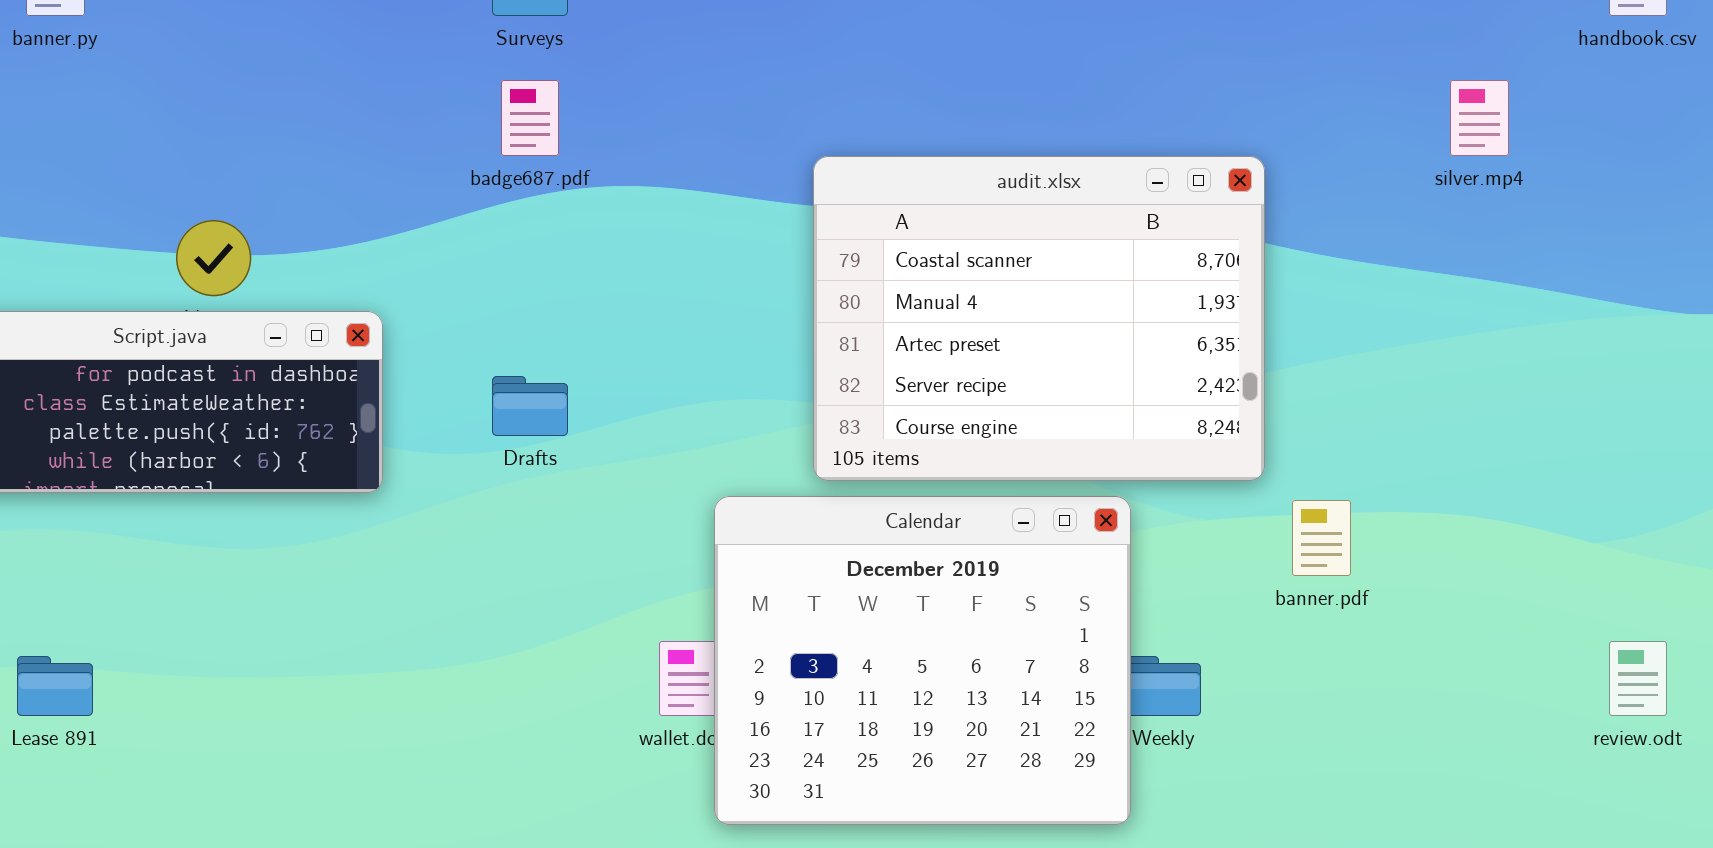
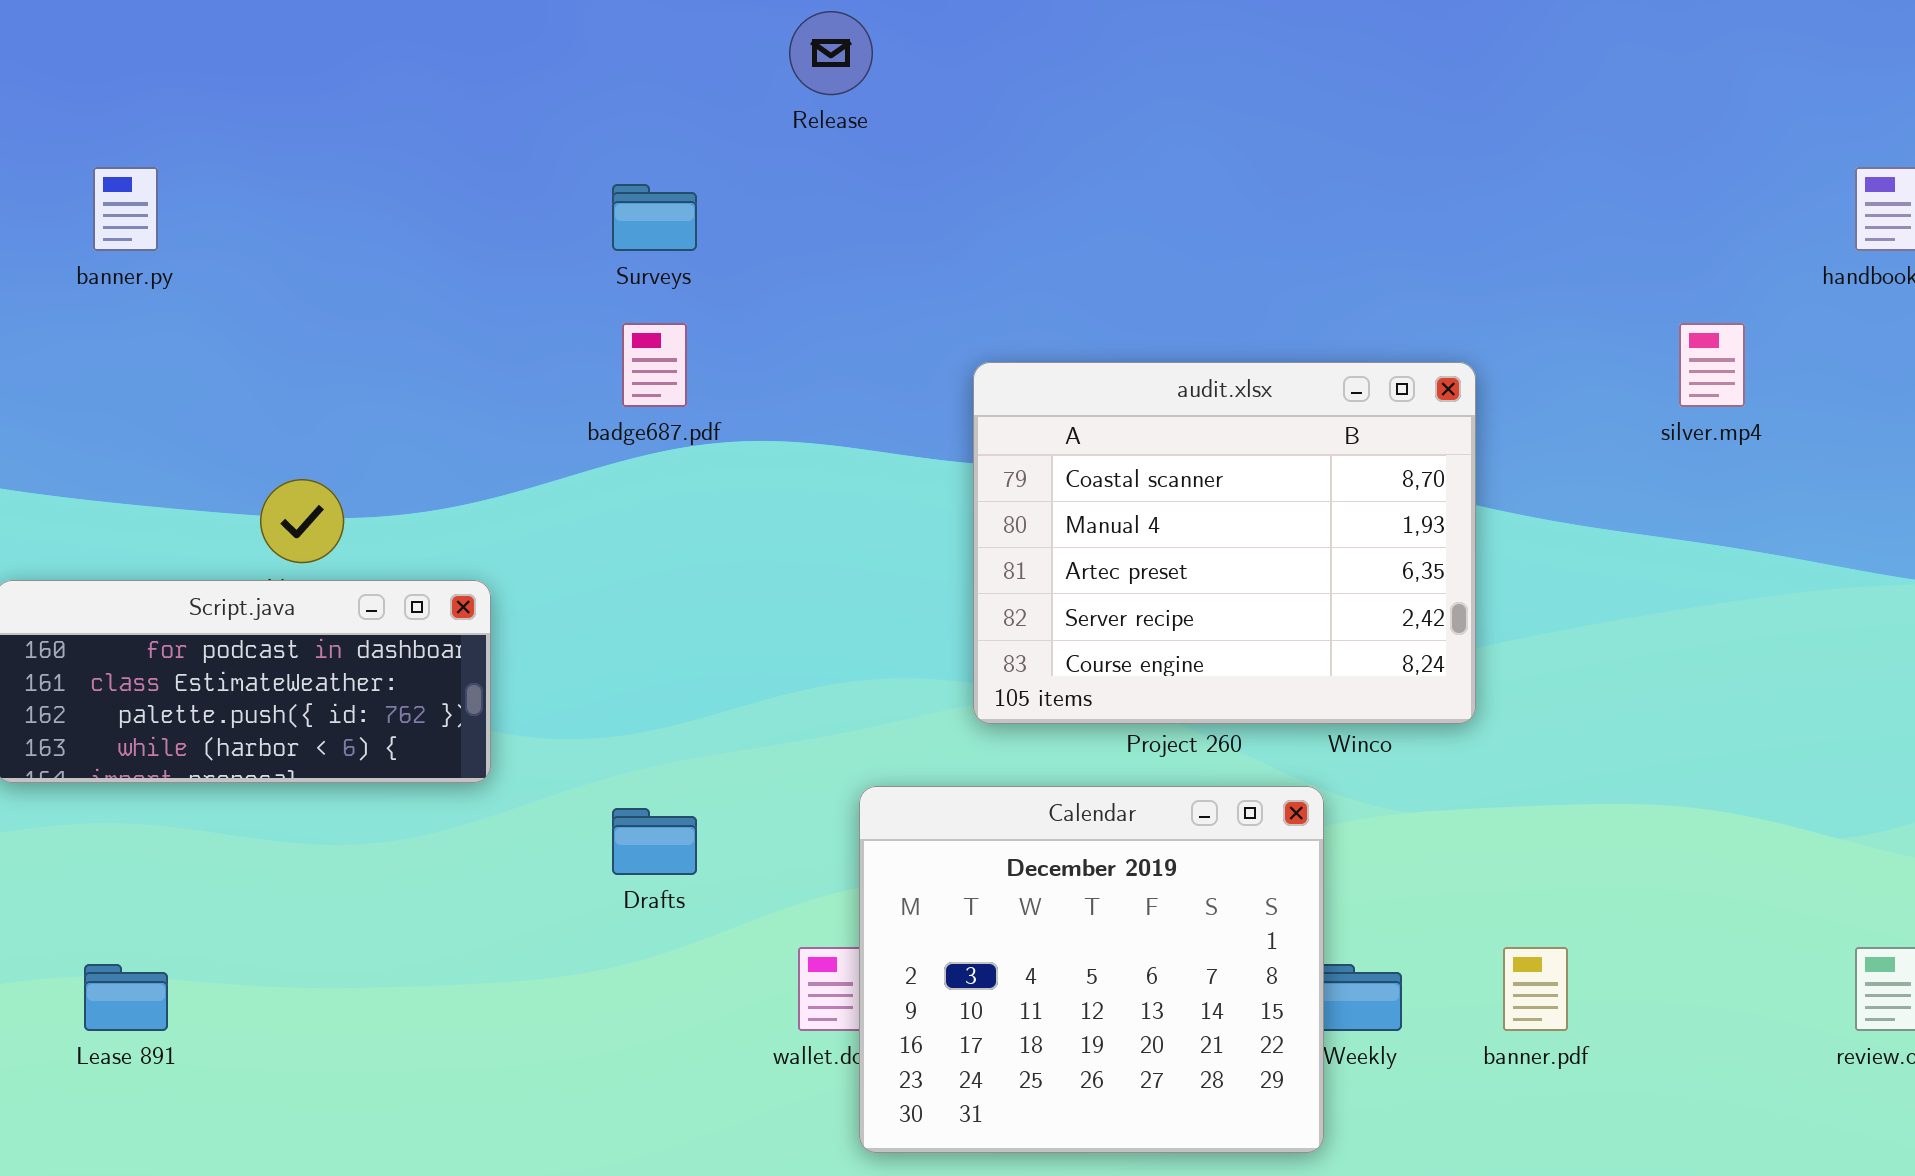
audit.xlsx: [813,156,1265,481] -> [973,362,1476,724], moved
Drafts: [492,376,568,436] -> [612,808,697,875], moved
banner.pdf: [1292,500,1351,576] -> [1503,947,1568,1031], moved

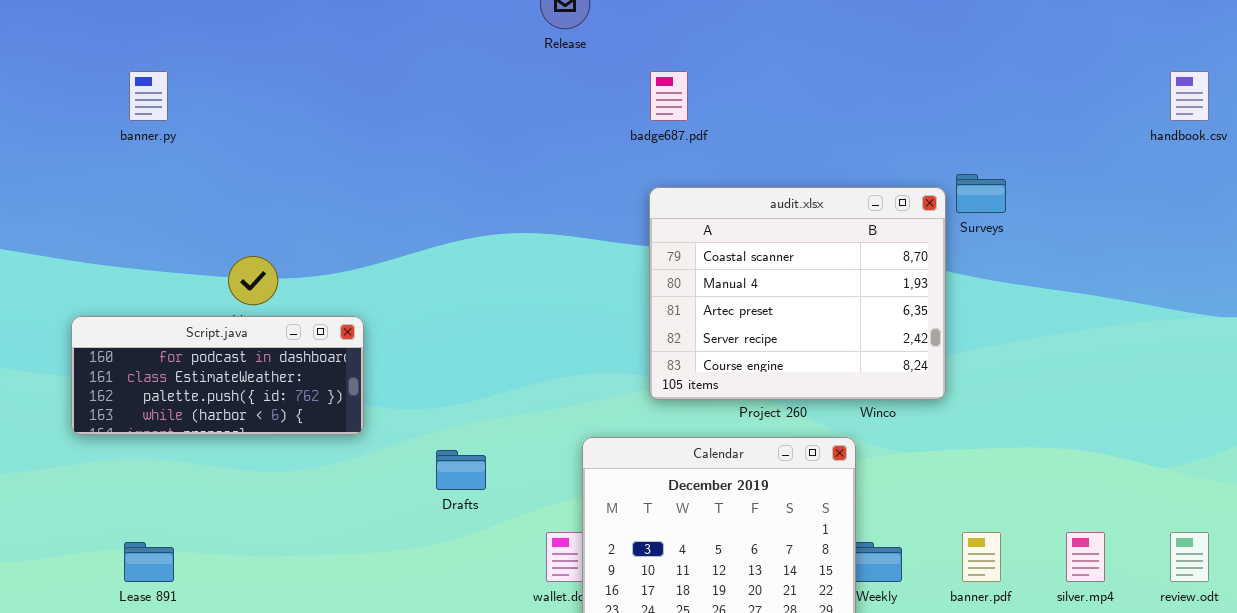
Surveys: [612,184,697,251] -> [956,174,1006,213], moved
badge687.pdf: [622,323,687,407] -> [650,71,688,121], moved
silver.mp4: [1679,323,1745,407] -> [1066,532,1105,582], moved

